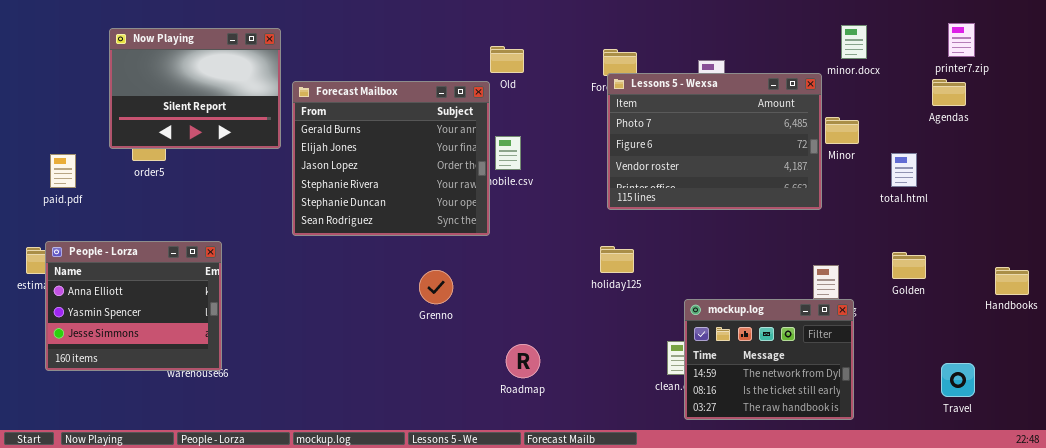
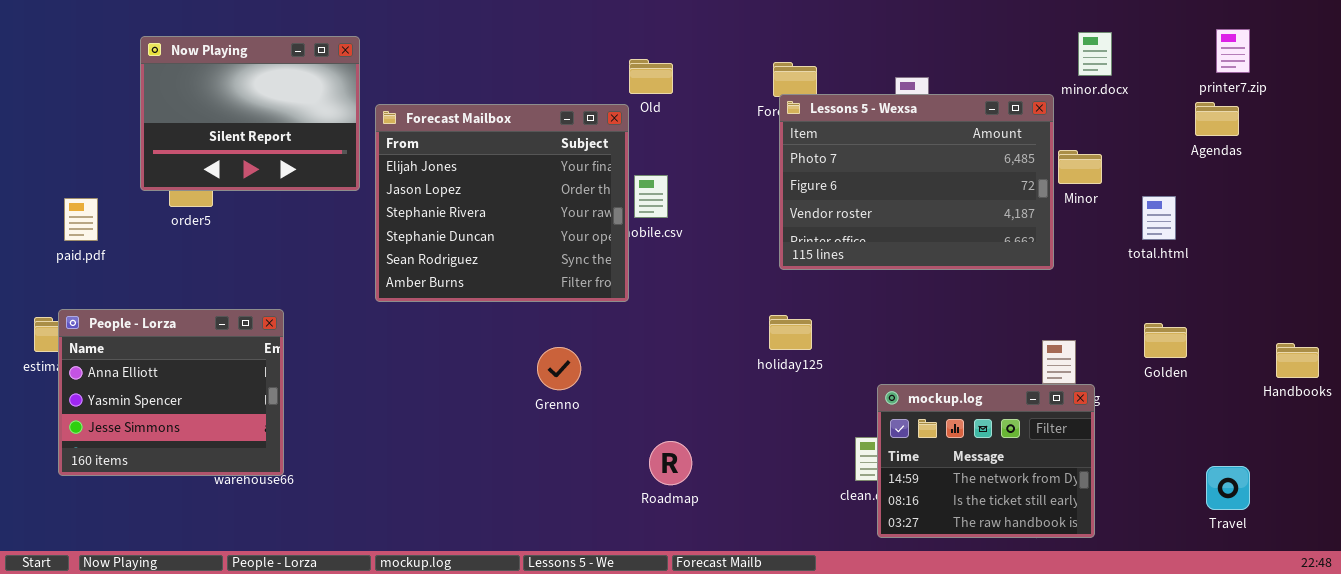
Forecast Mailbox: [292,81,490,236] -> [375,104,629,302], scrolled down 1 row

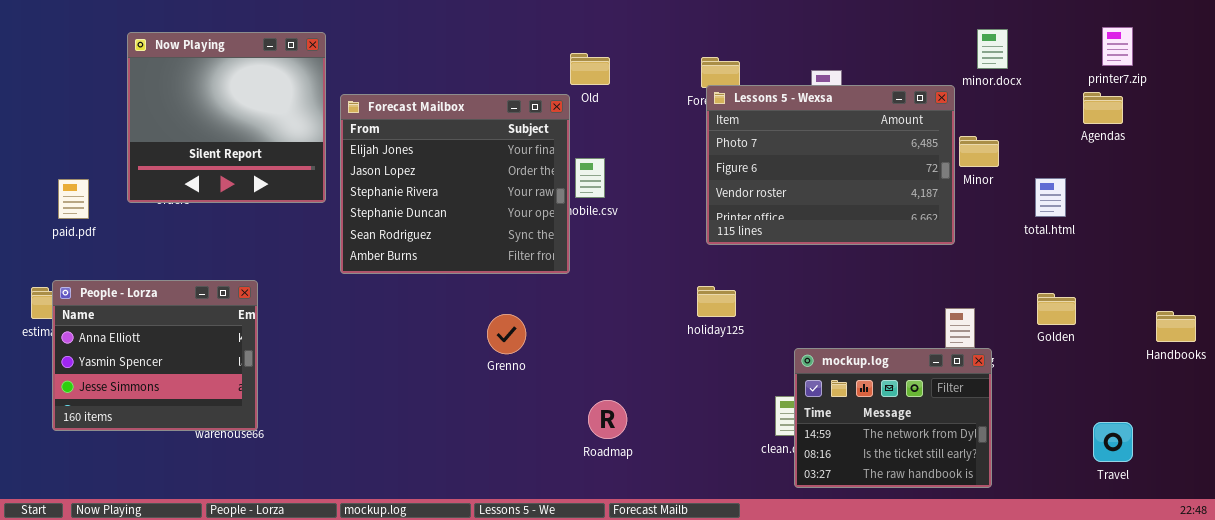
Now Playing: [140,36,360,191] -> [127,32,326,203], resized

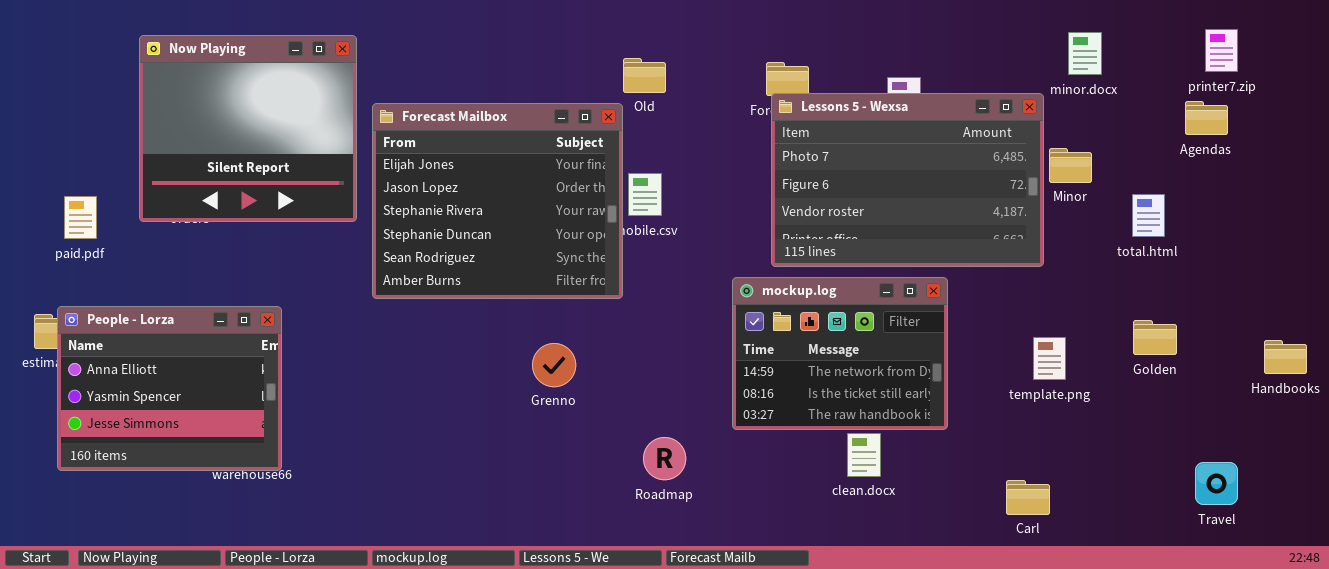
mockup.log: [794,348,992,488] -> [732,277,948,430], moved

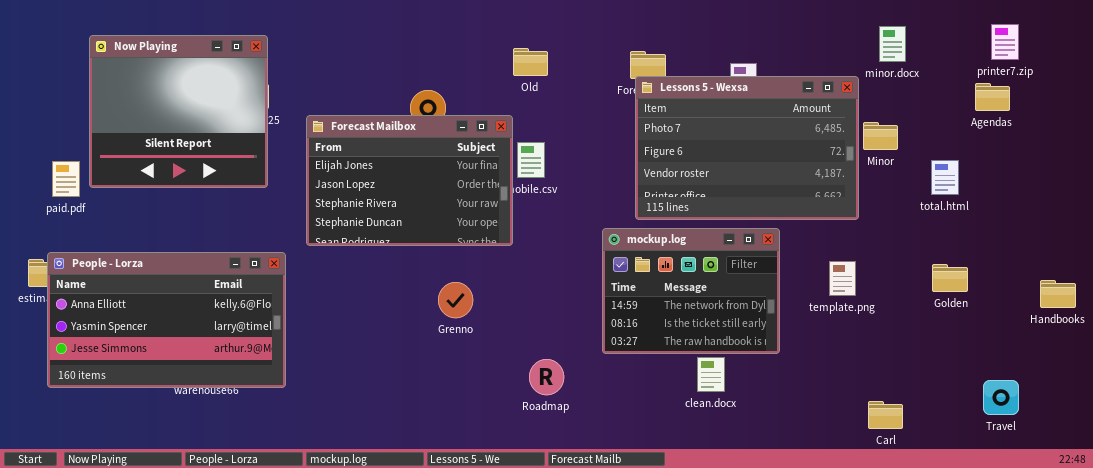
Now Playing: [139,35,357,222] -> [89,35,268,188], moved
Forecast Mailbox: [372,103,623,299] -> [306,115,513,246], resized
People - Lorza: [57,306,282,471] -> [47,252,286,388], resized
template.png: [1033,337,1066,380] -> [829,261,856,296], moved
Carl: [1006,480,1050,515] -> [868,401,903,429], moved

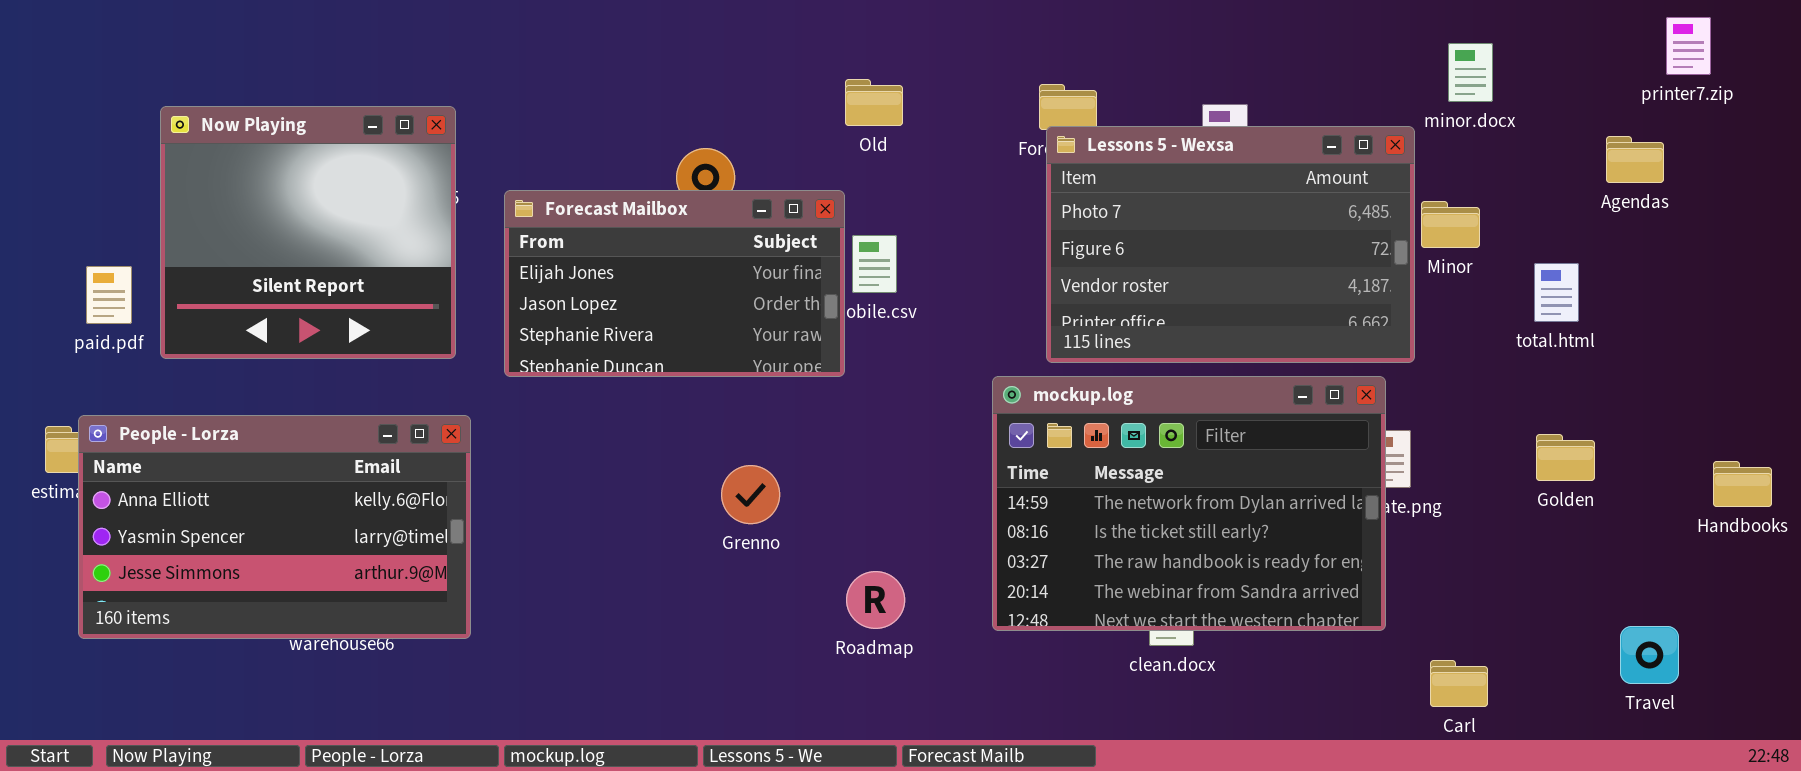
printer7.zip: [991,24,1019,60] -> [1666,17,1711,75], moved
Now Playing: [89,35,268,188] -> [160,106,456,359], moved
Forecast Mailbox: [306,115,513,246] -> [504,190,845,377], resized
mockup.log: [602,228,780,354] -> [992,376,1386,631], resized
Roadmap: [529,359,564,395] -> [846,571,905,629], moved

